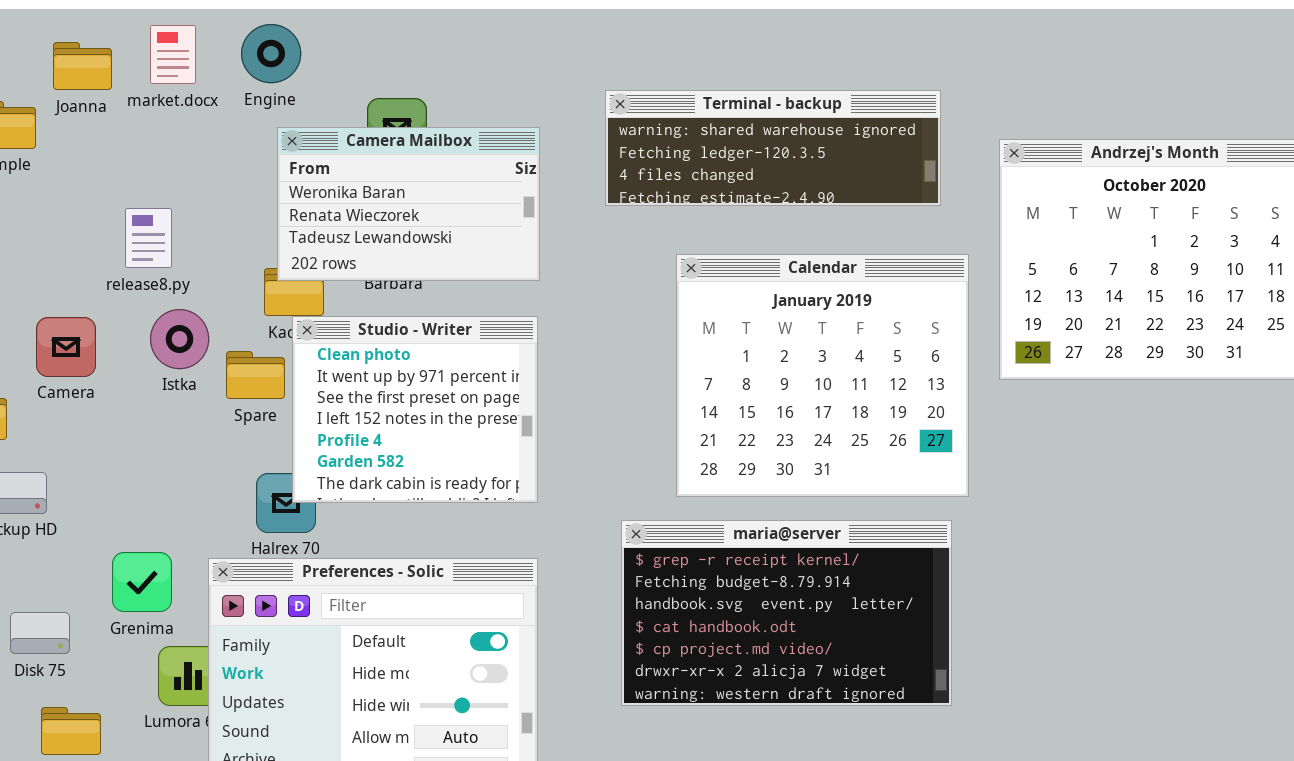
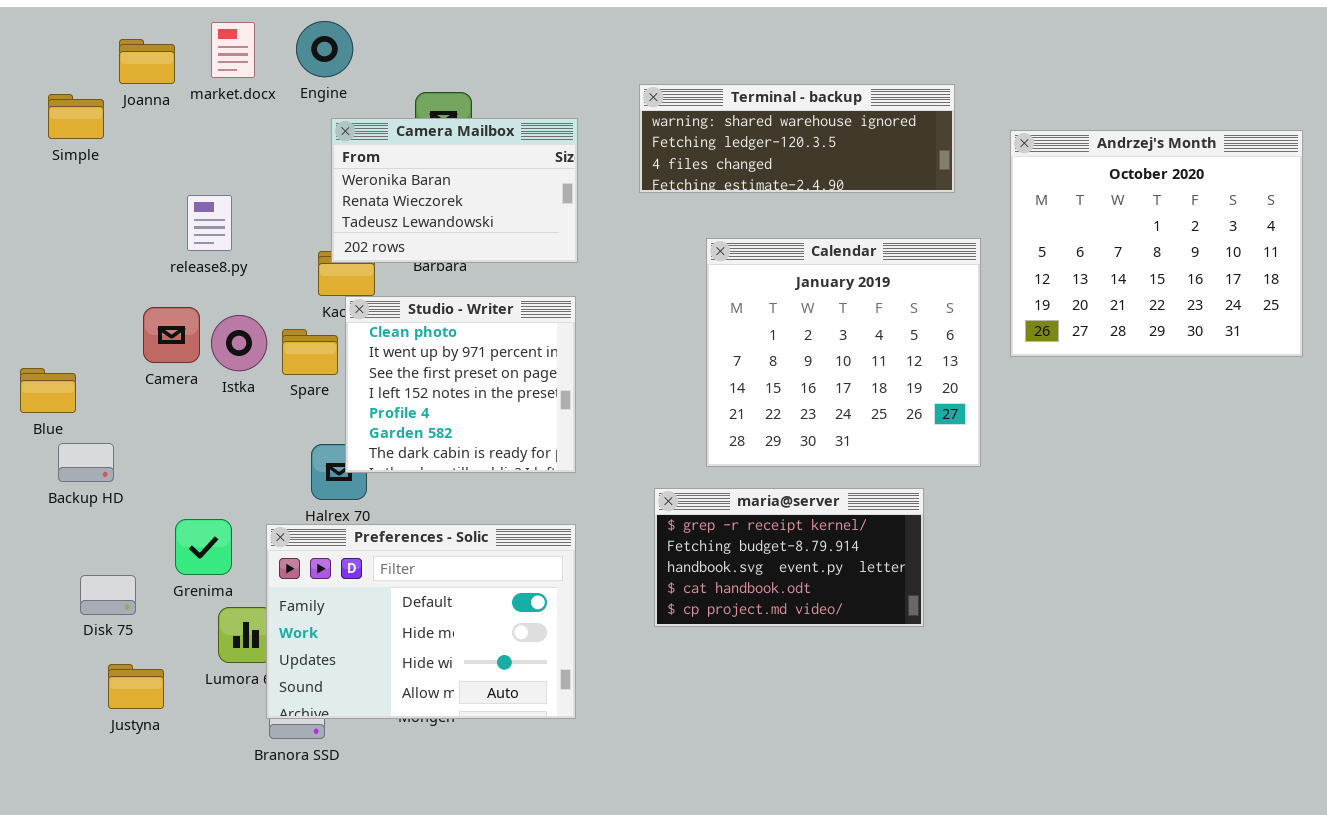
Istka: [150,309,209,369] -> [211,315,267,371], moved
Camera: [36,317,96,377] -> [143,307,200,363], moved
maria@server: [621,520,952,706] -> [654,488,924,627], resized

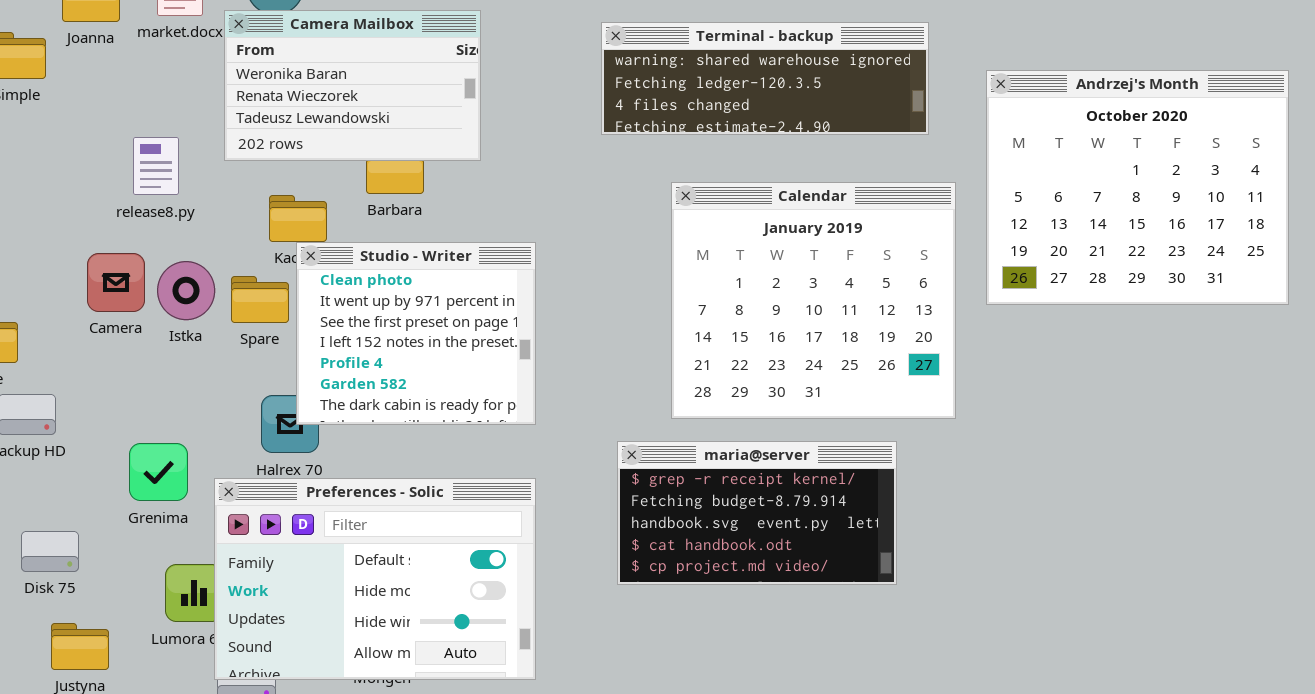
Camera Mailbox: [331,118,578,263] -> [224,10,481,161], moved
Grenima: [175,519,232,575] -> [129,443,188,501], moved

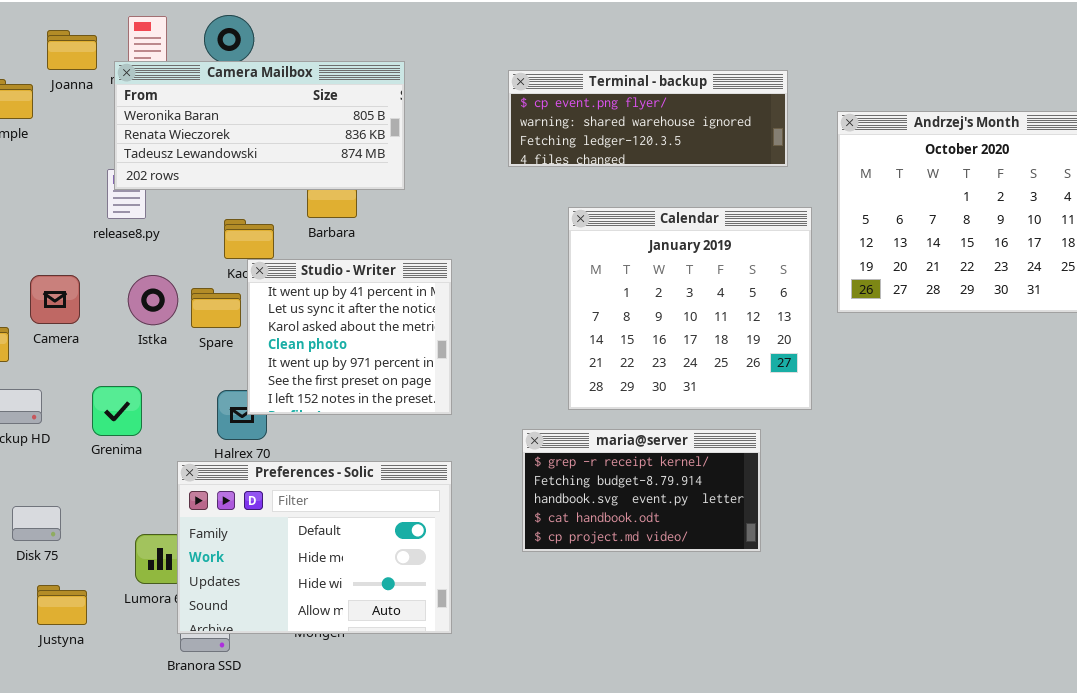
Camera Mailbox: [224,10,481,161] -> [114,61,405,190], resized
Terminal - backup: [601,22,929,135] -> [508,70,788,167], scrolled up 1 row
Studio - Writer: [296,242,536,425] -> [247,259,452,415], scrolled up 3 rows
Camera: [87,253,145,312] -> [30,275,80,324], moved
Grenima: [129,443,188,501] -> [92,386,142,436], moved

